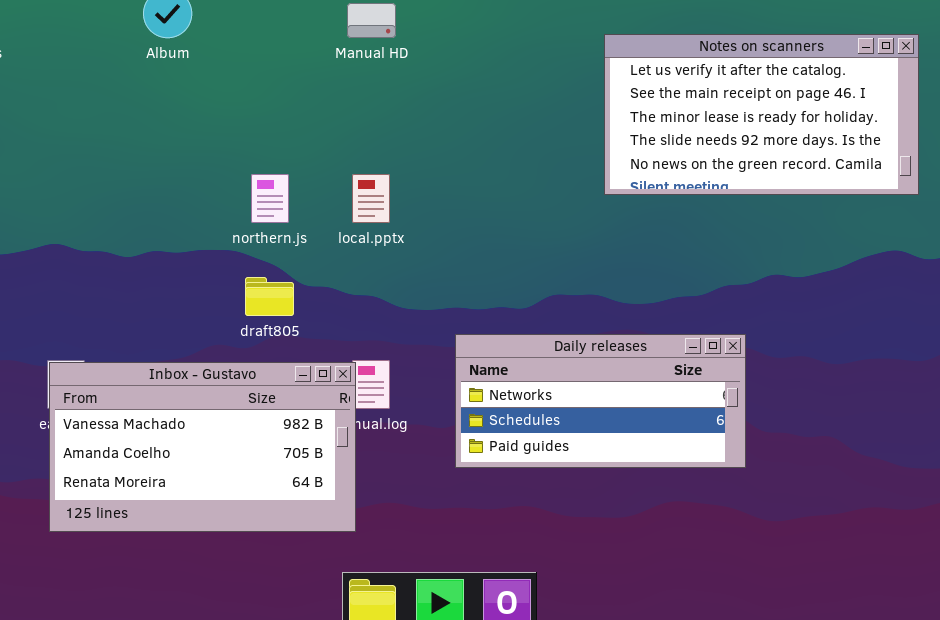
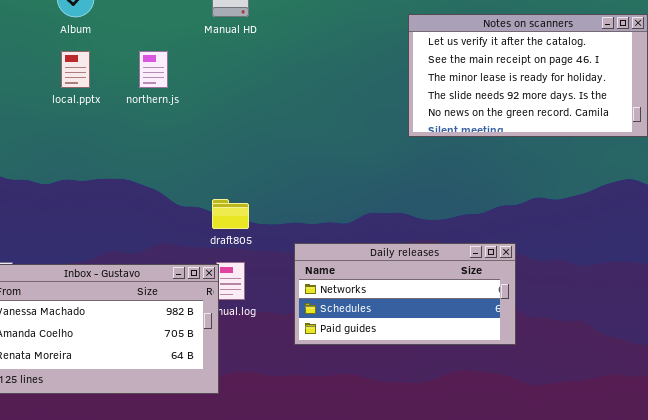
northern.js: [251,174,289,223] -> [139,51,168,88], moved
local.pptx: [352,174,390,223] -> [61,51,90,88], moved
draft805: [245,277,294,316] -> [212,199,249,229], moved

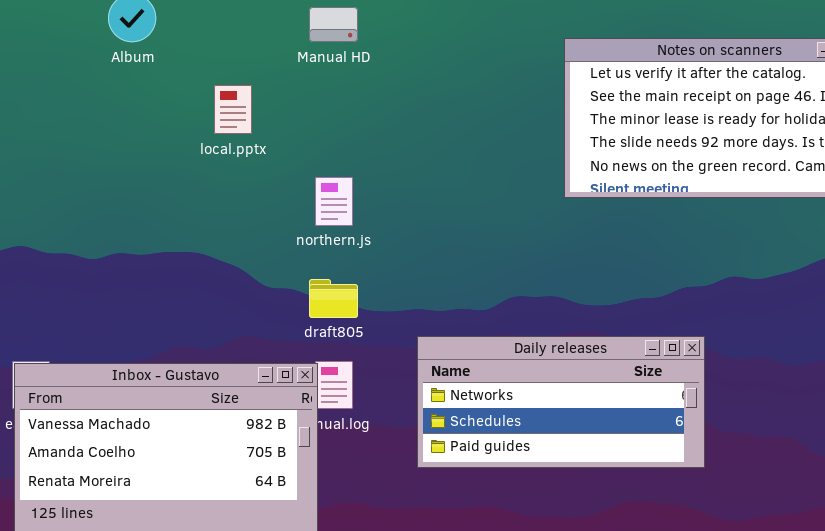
local.pptx: [61,51,90,88] -> [214,85,252,134], moved
northern.js: [139,51,168,88] -> [315,177,353,226], moved

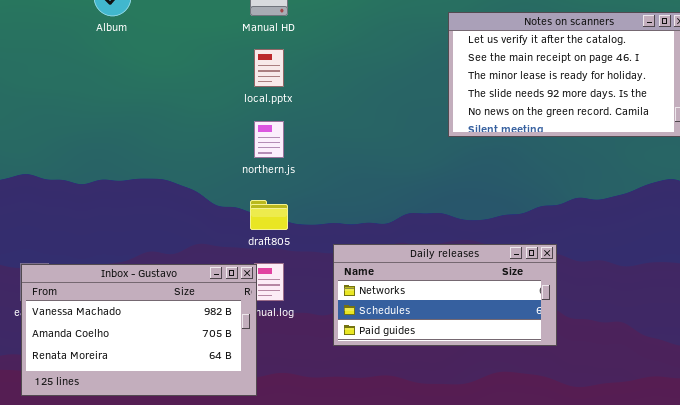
local.pptx: [214,85,252,134] -> [254,49,284,87], moved

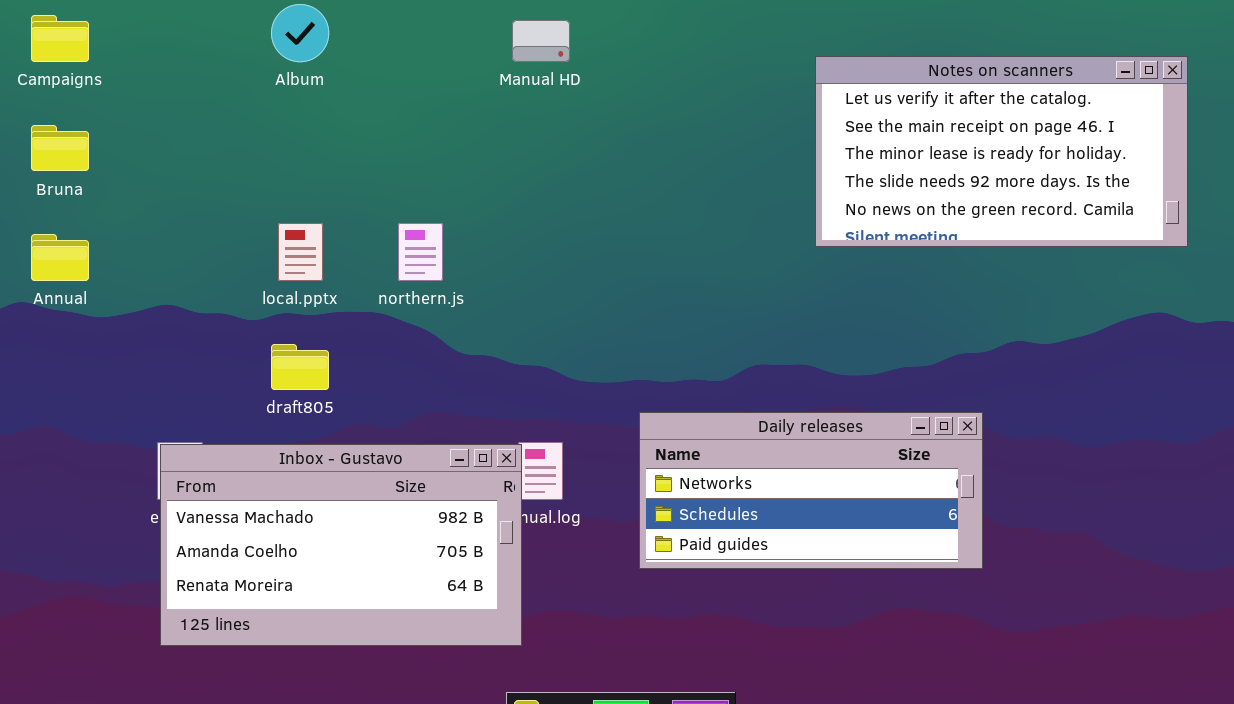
local.pptx: [254,49,284,87] -> [278,223,323,281], moved
northern.js: [254,121,284,158] -> [398,223,443,281], moved
draft805: [250,200,288,230] -> [271,344,329,390], moved

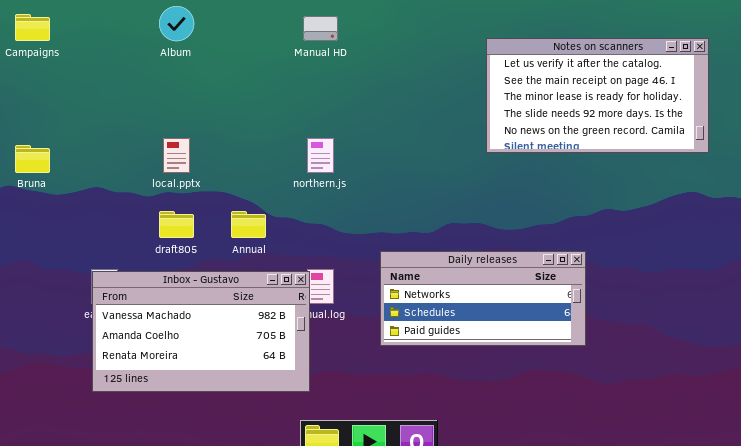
Bruna: [31,125,89,171] -> [15,145,50,173], moved
northern.js: [398,223,443,281] -> [307,138,334,173], moved
Annual: [31,234,89,281] -> [231,211,266,238], moved

